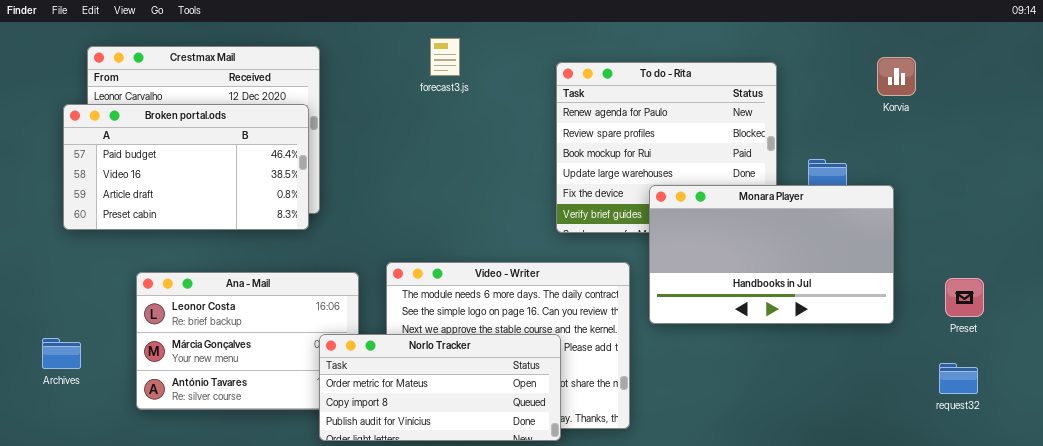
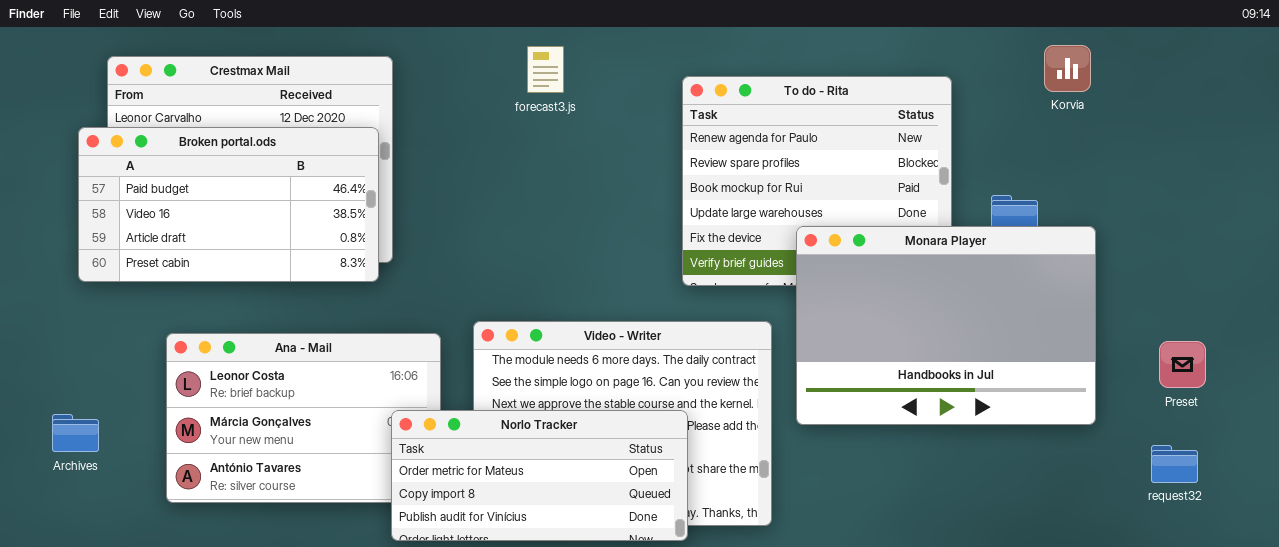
Korvia: [877,57,916,96] -> [1044,45,1091,92], moved
Monara Player: [649,185,894,324] -> [796,226,1096,425], resized

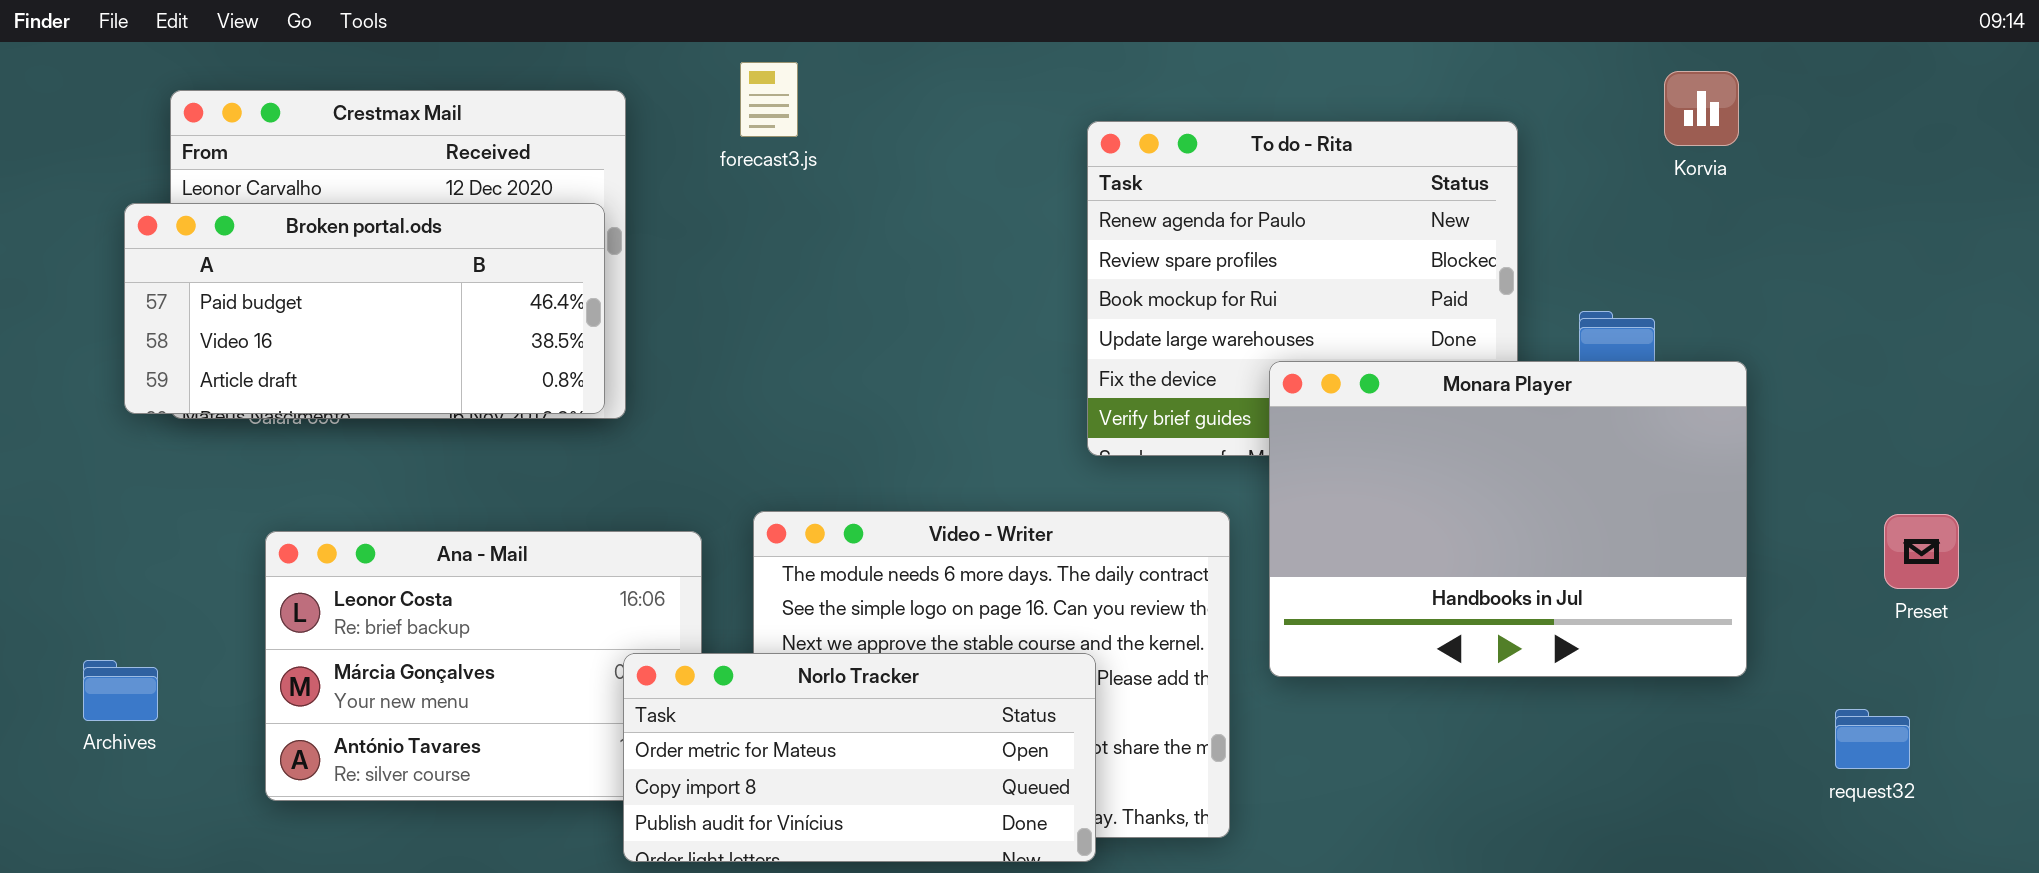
forecast3.js: [527,46,564,93] -> [740,62,798,137], moved
Broken portal.ods: [78,127,379,282] -> [124,203,605,414], resized
Preset: [1159,341,1206,388] -> [1884,514,1959,589], moved

